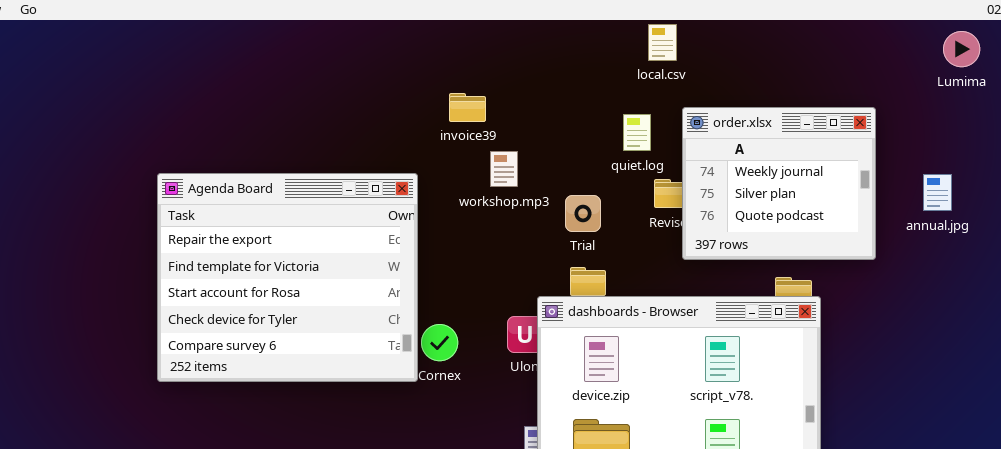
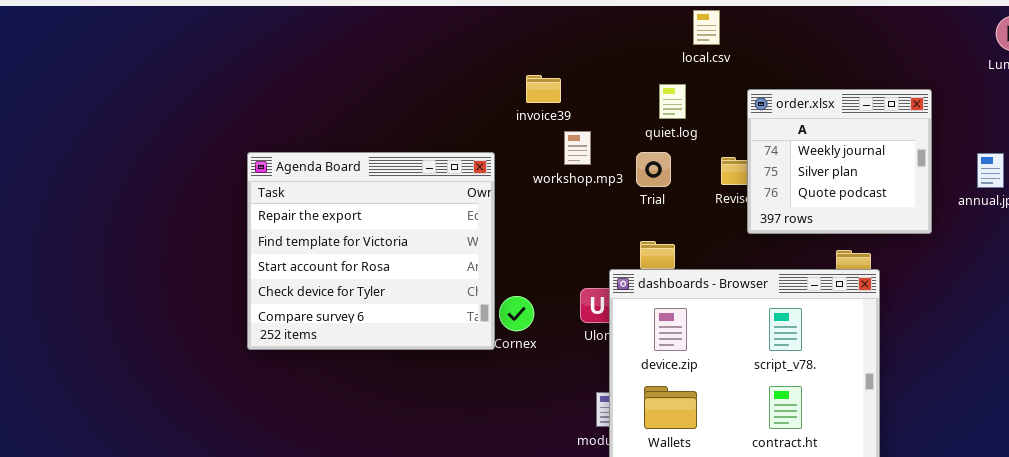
local.csv: [648,24,677,61] -> [693,10,720,45], moved
quiet.log: [623,114,651,151] -> [659,84,686,119], moved
Trial: [565,195,601,232] -> [636,152,671,187], moved

